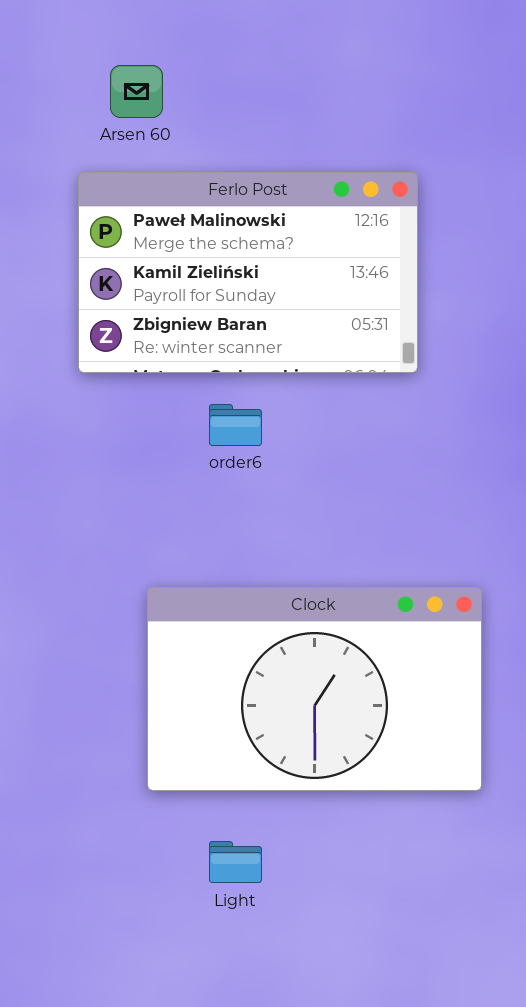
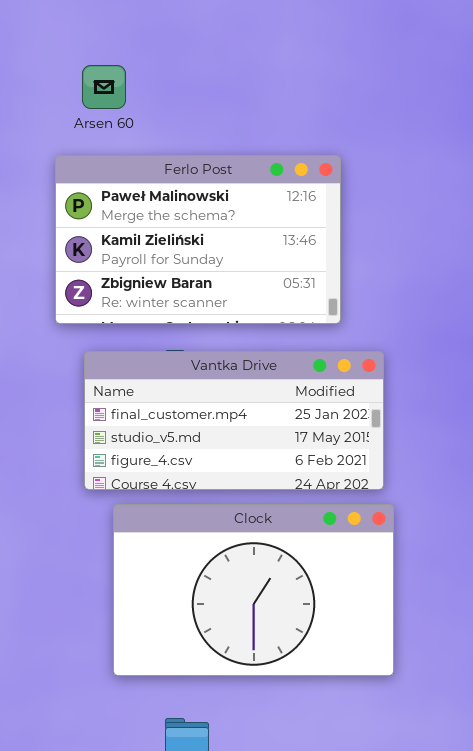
Vantka Drive: none -> [84,351,384,490], opened

